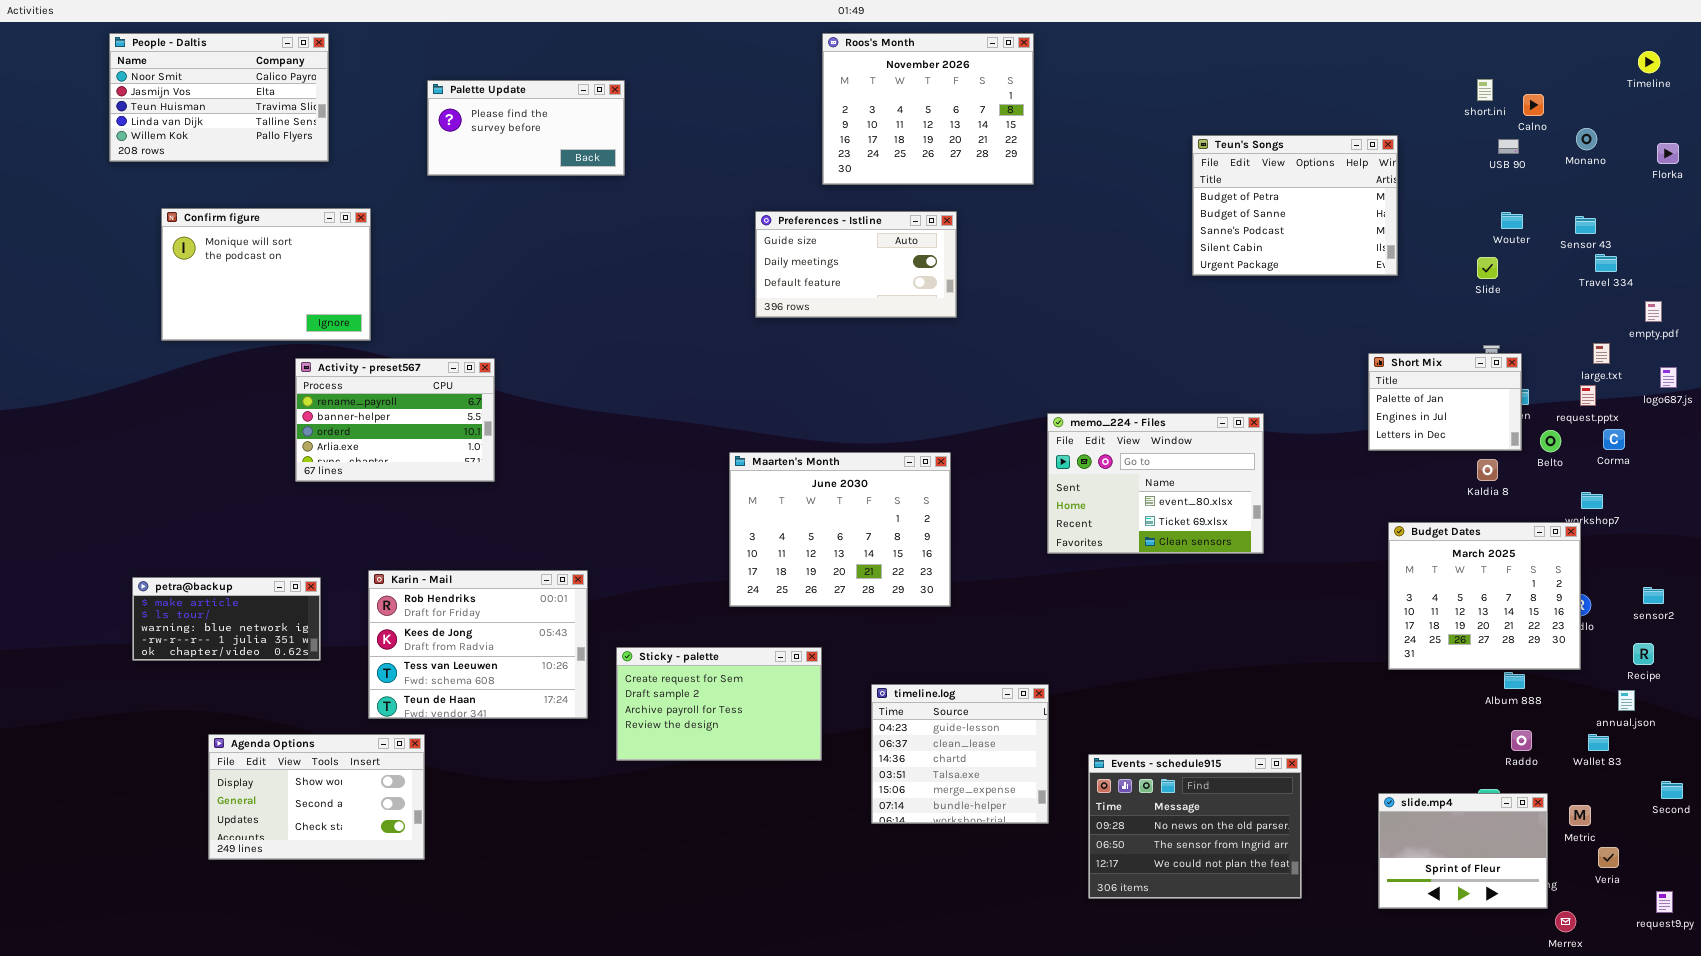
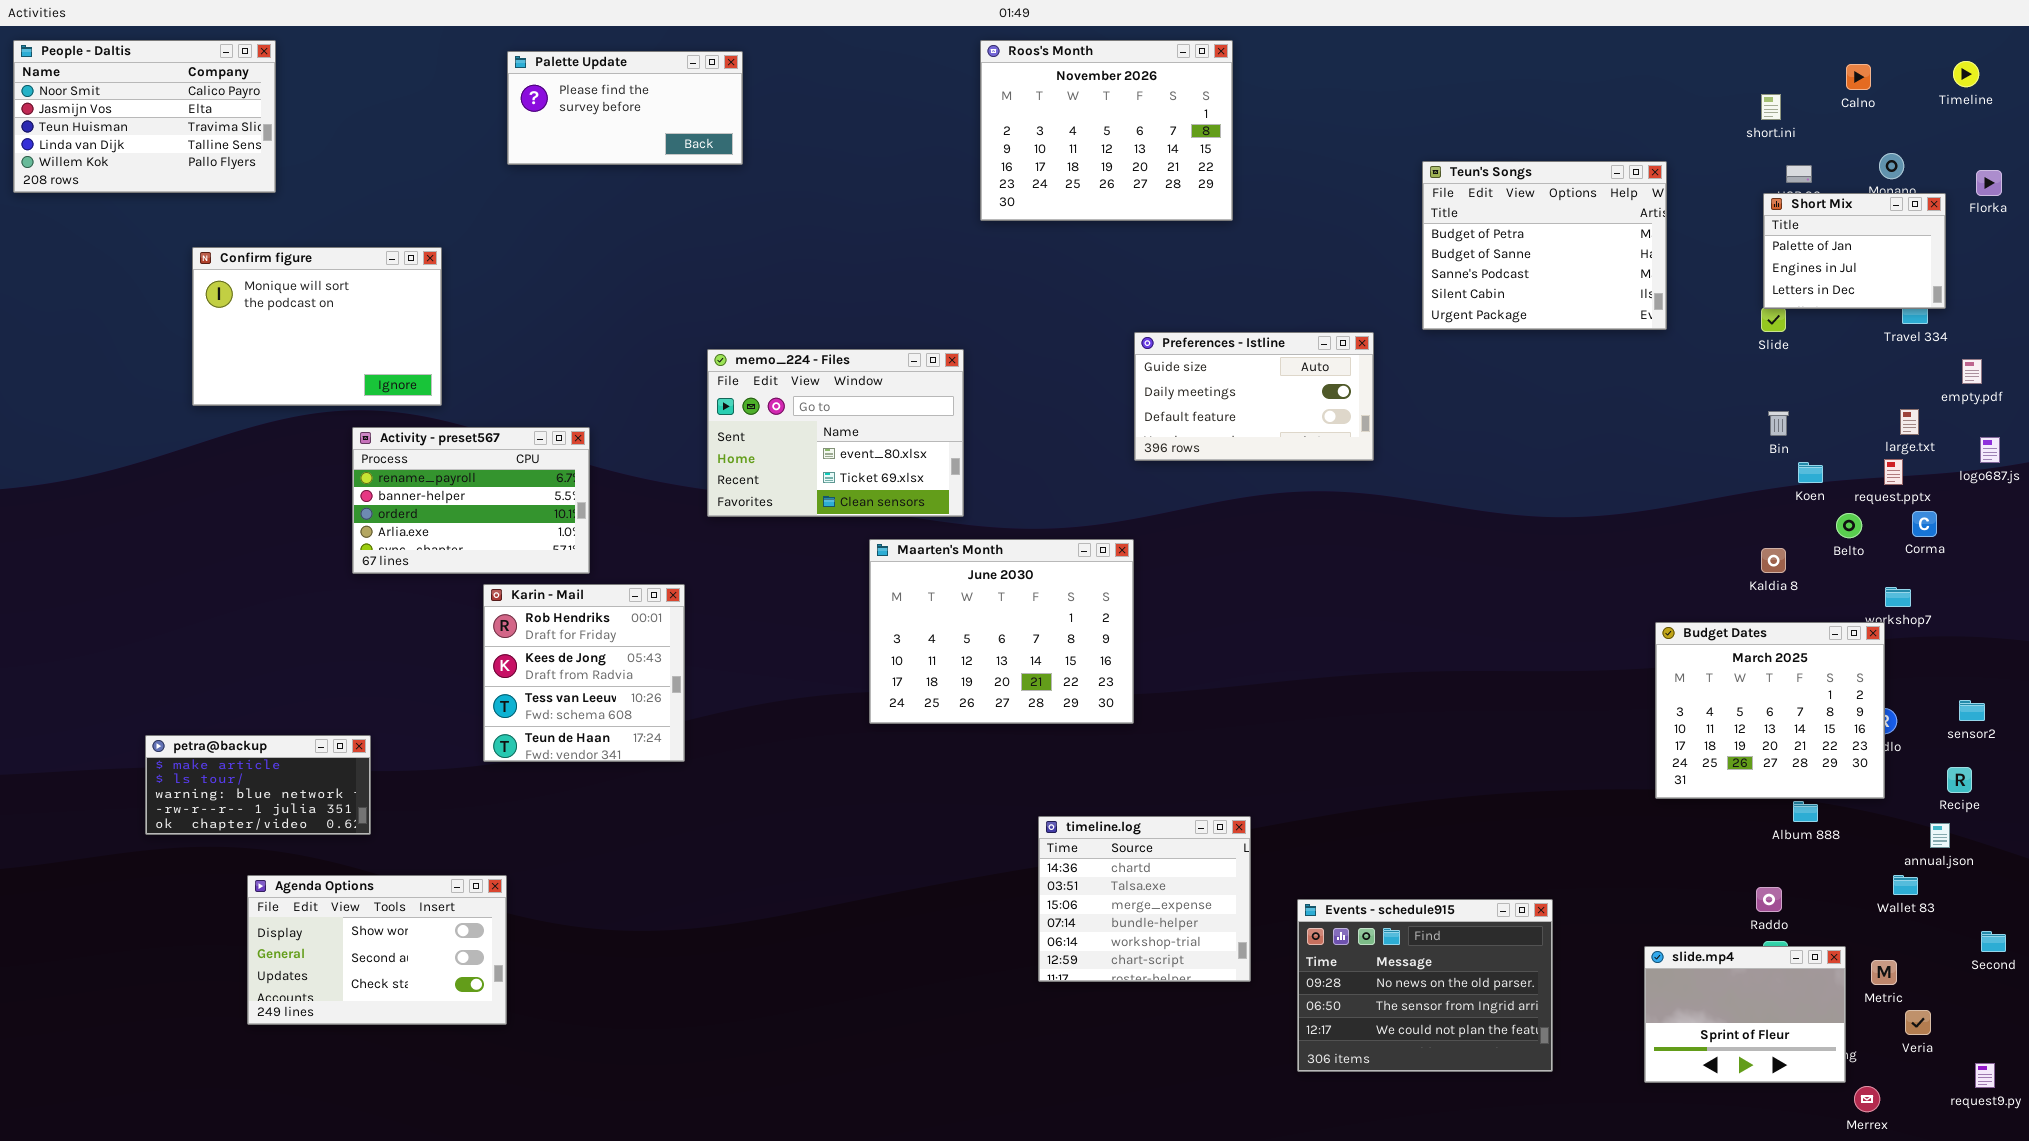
People - Daltis: [109,33,329,162] -> [13,40,276,193], moved
Palette Update: [427,80,625,176] -> [507,51,743,165], moved
Calno: [1523,94,1544,116] -> [1846,64,1871,90], moved
Preferences - Istline: [755,211,957,318] -> [1134,332,1374,461], moved
Short Mix: [1368,353,1522,451] -> [1763,193,1946,309], moved
memo_224 - Files: [1047,413,1264,554] -> [707,349,964,517], moved
Karin - Mail: [368,570,588,719] -> [483,584,685,762], moved, resized
petra@backup: [132,577,321,661] -> [145,735,371,835], moved
Sticky - palette: [616,647,822,761] -> none, closed
timeline.log: [871,684,1049,824] -> [1038,816,1251,982], scrolled down 2 rows
Raddo: [1511,730,1532,751] -> [1756,887,1782,912], moved

